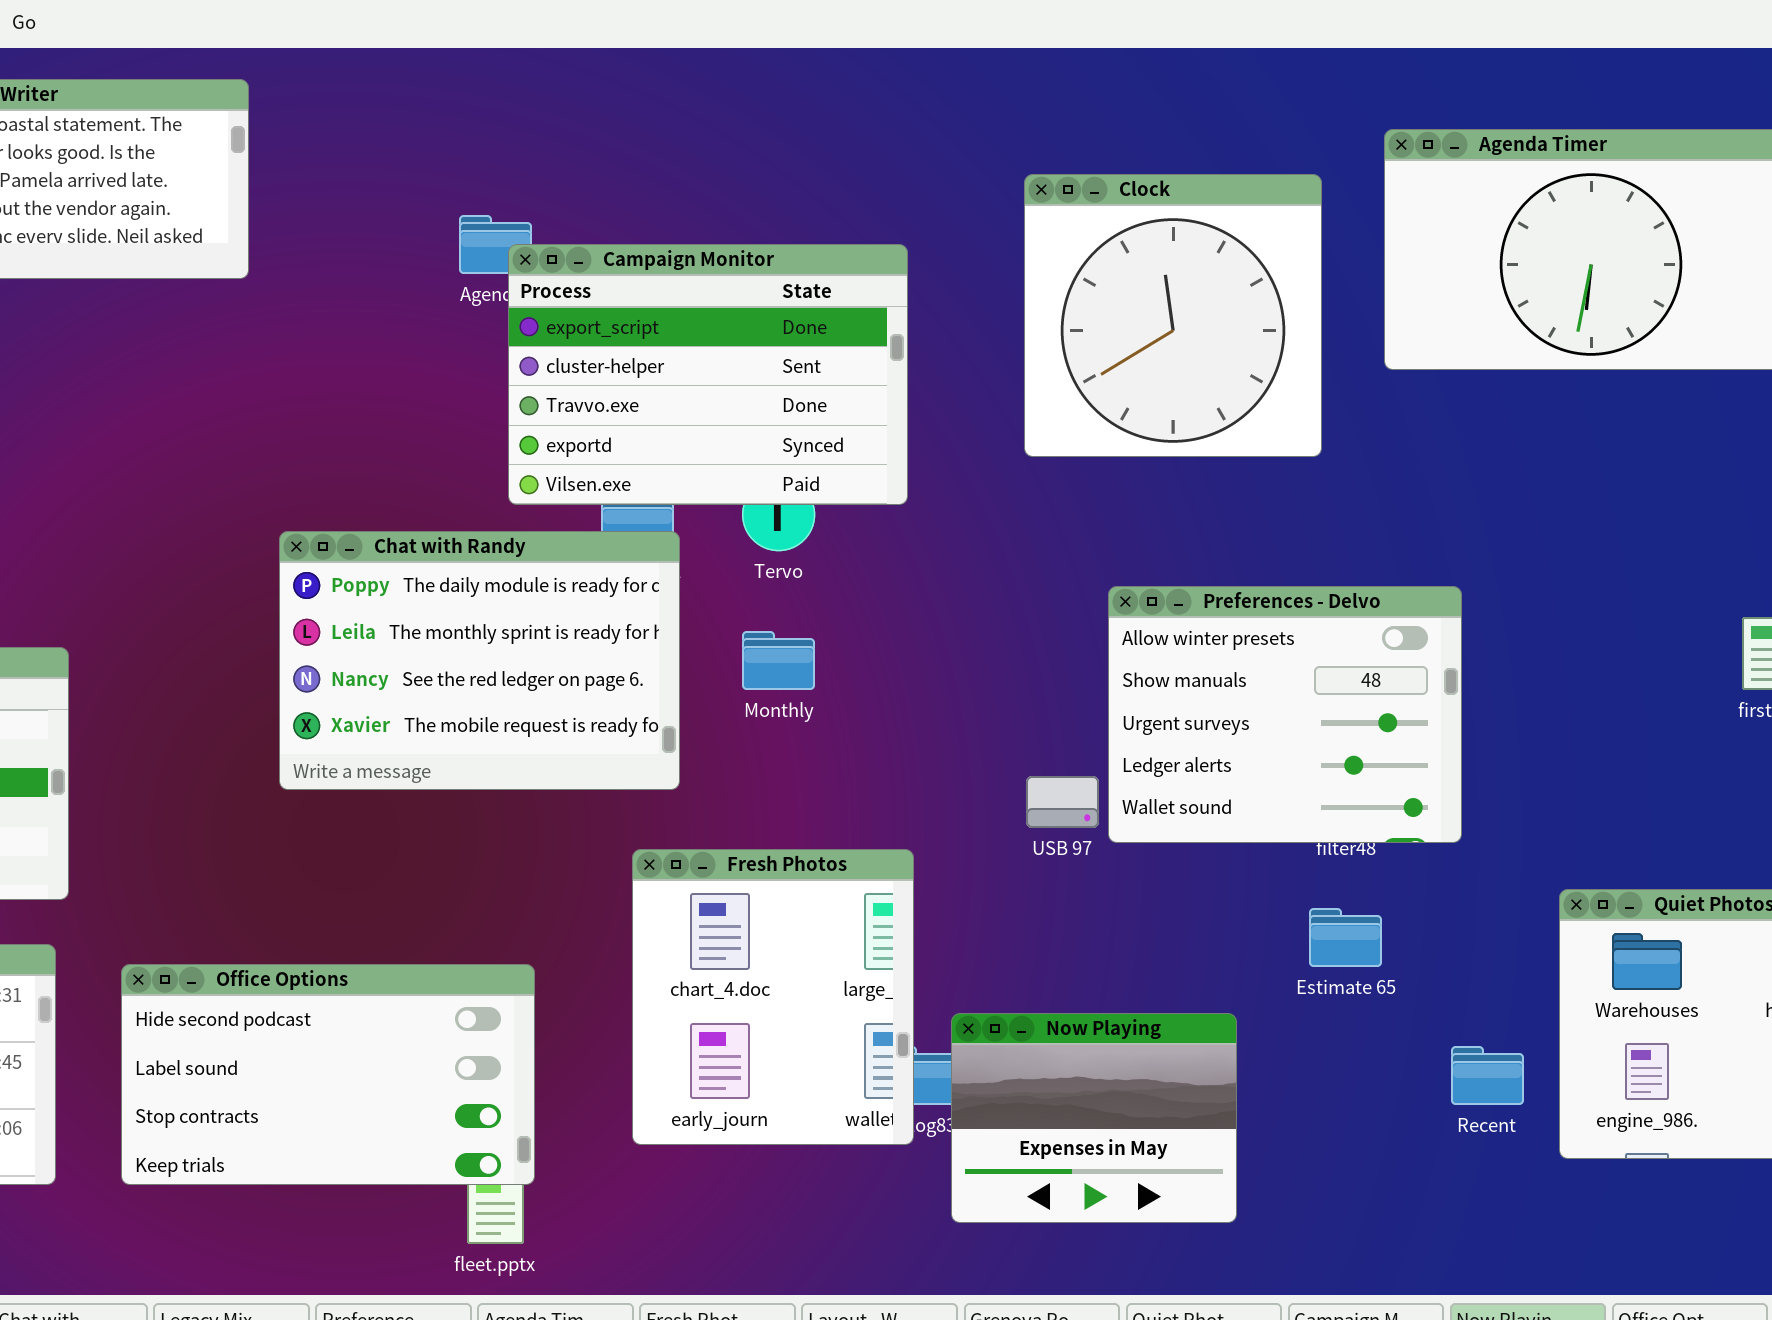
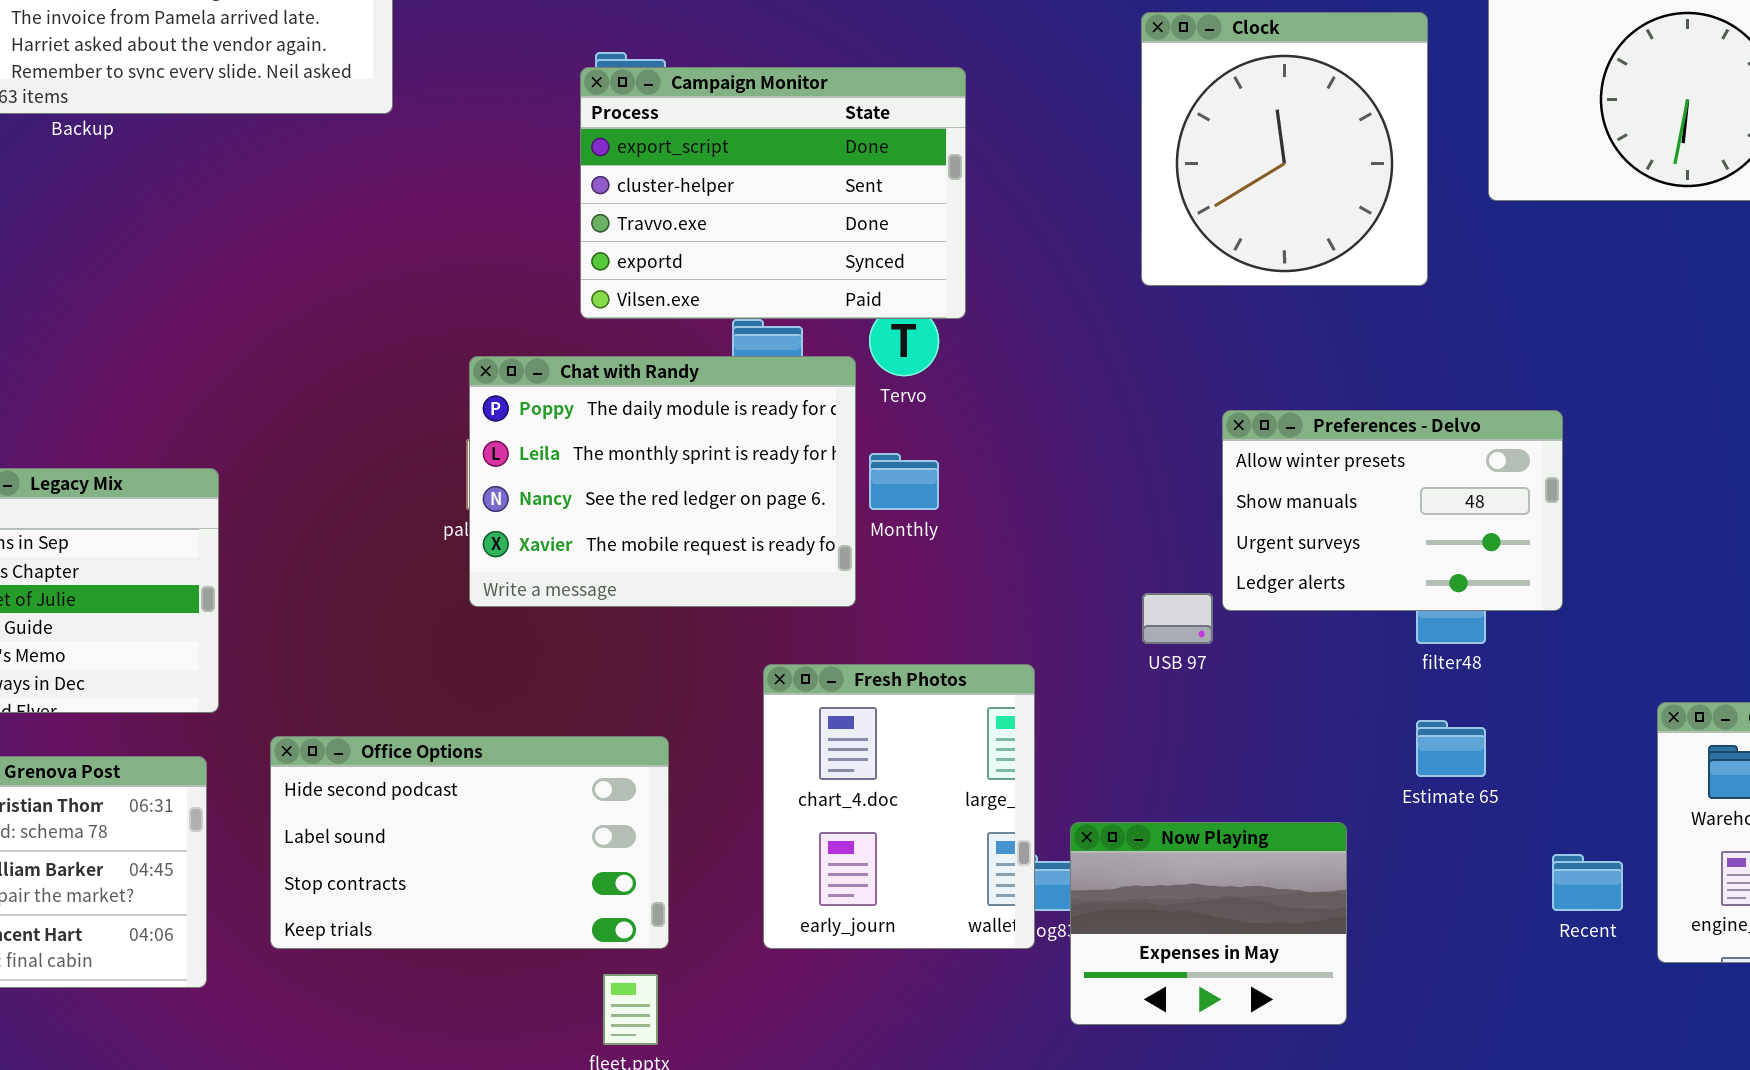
Campaign Monitor: [508,244,908,505] -> [580,67,966,319], moved
Chat with Randy: [279,531,680,790] -> [469,356,856,607], moved
Preferences - Delvo: [1108,586,1462,843] -> [1222,410,1563,611], resized
Office Options: [121,964,535,1185] -> [270,736,669,949], moved

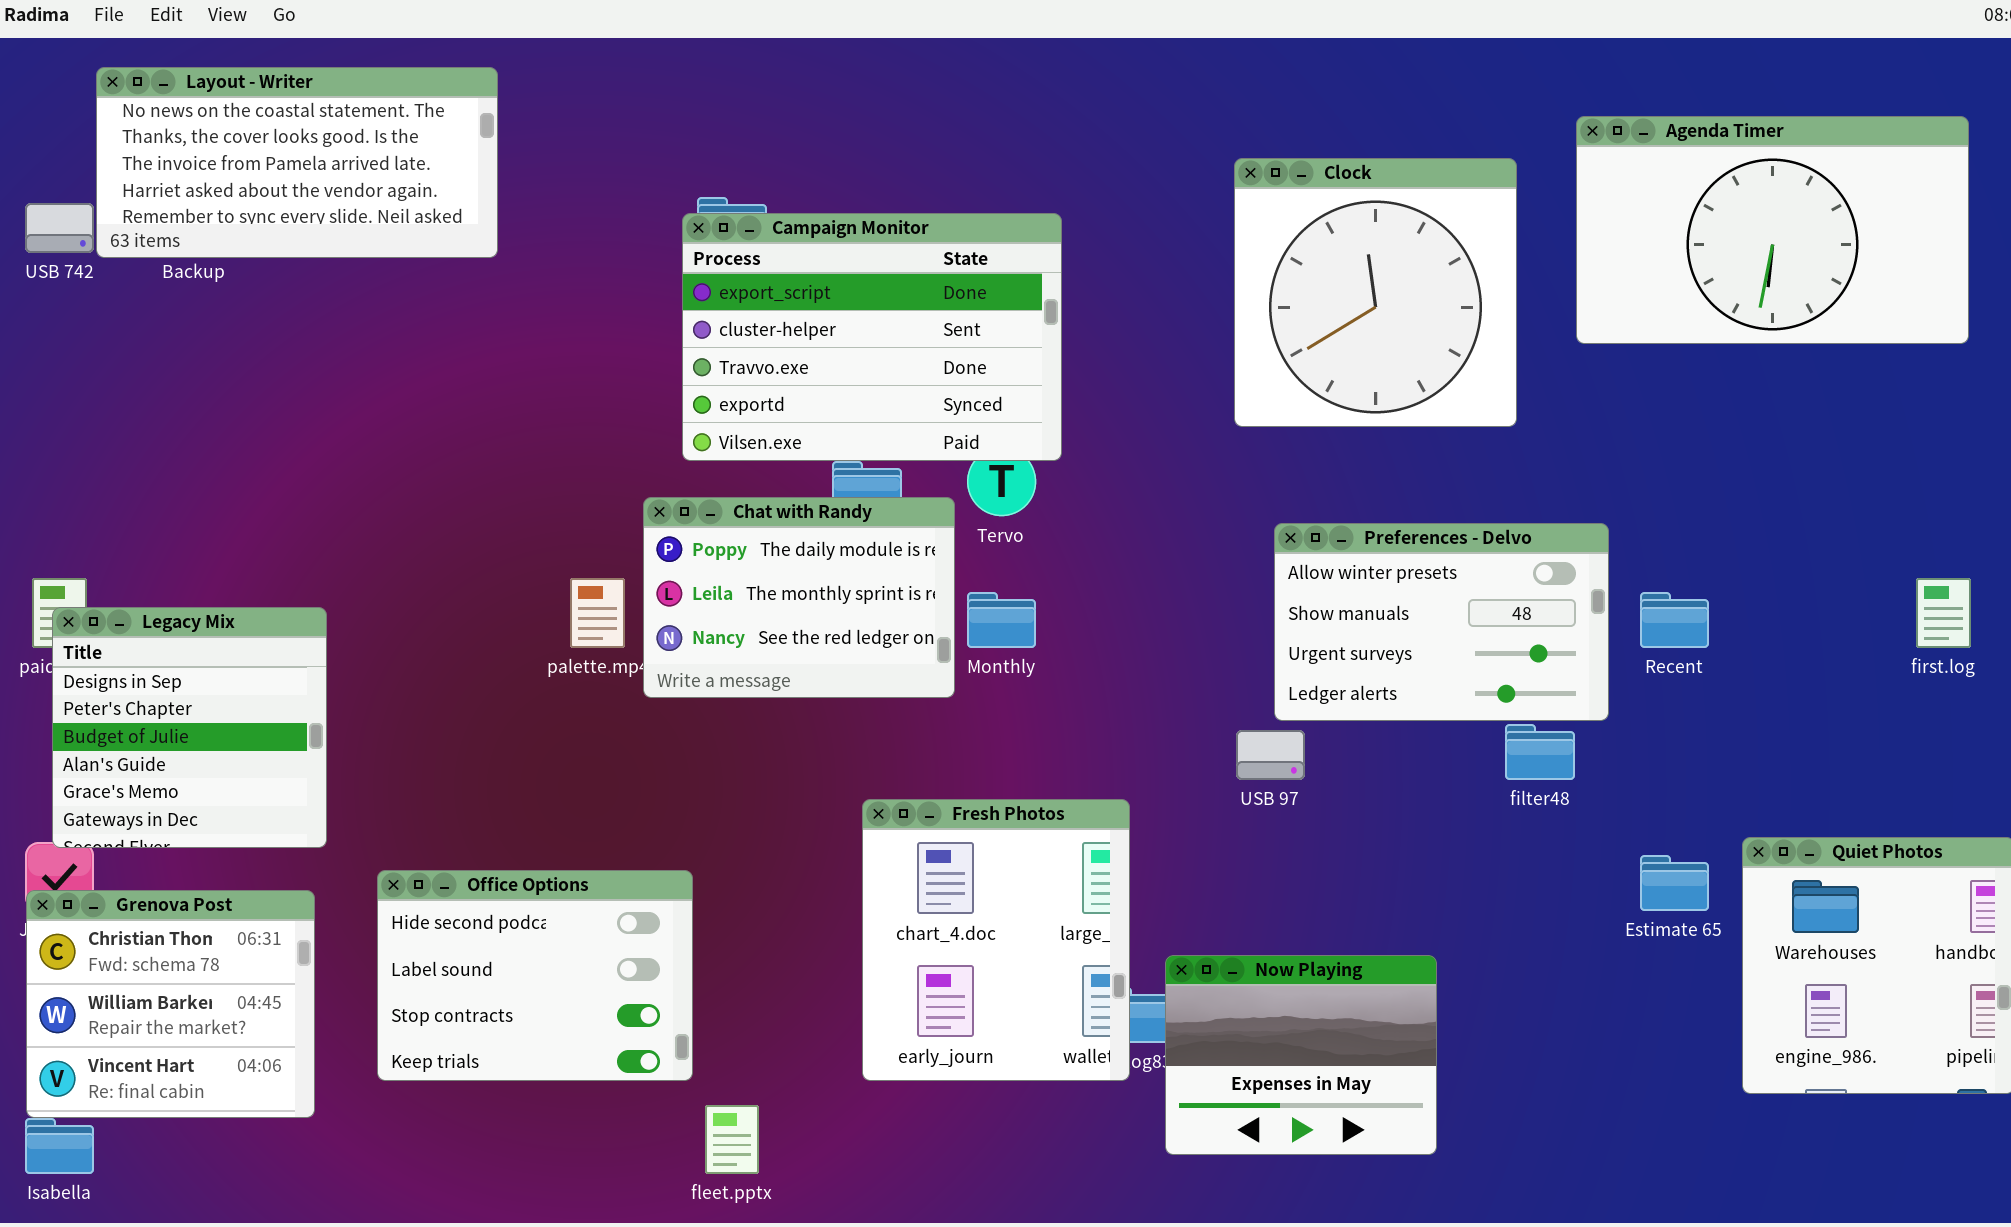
Chat with Randy: [469,356,856,607] -> [643,497,955,698], resized
Preferences - Delvo: [1222,410,1563,611] -> [1274,523,1609,721], moved
Estimate 65: [1416,720,1486,777] -> [1640,855,1709,911], moved
Office Options: [270,736,669,949] -> [377,870,693,1081], resized
Recent: [1552,854,1623,911] -> [1640,592,1709,648], moved

